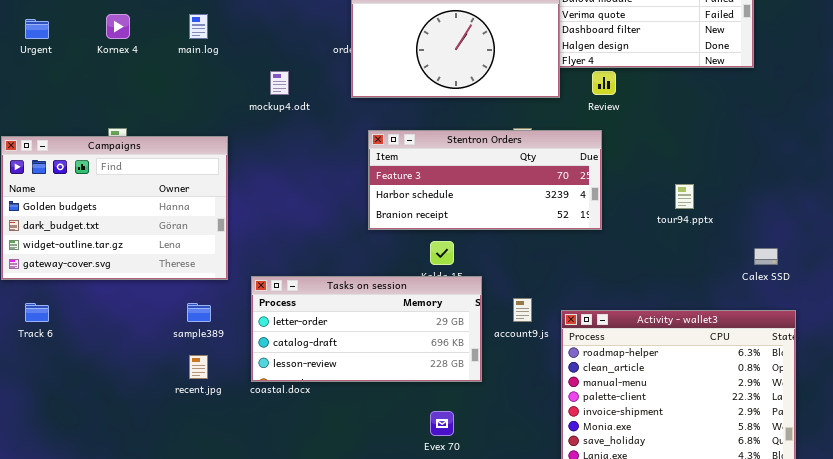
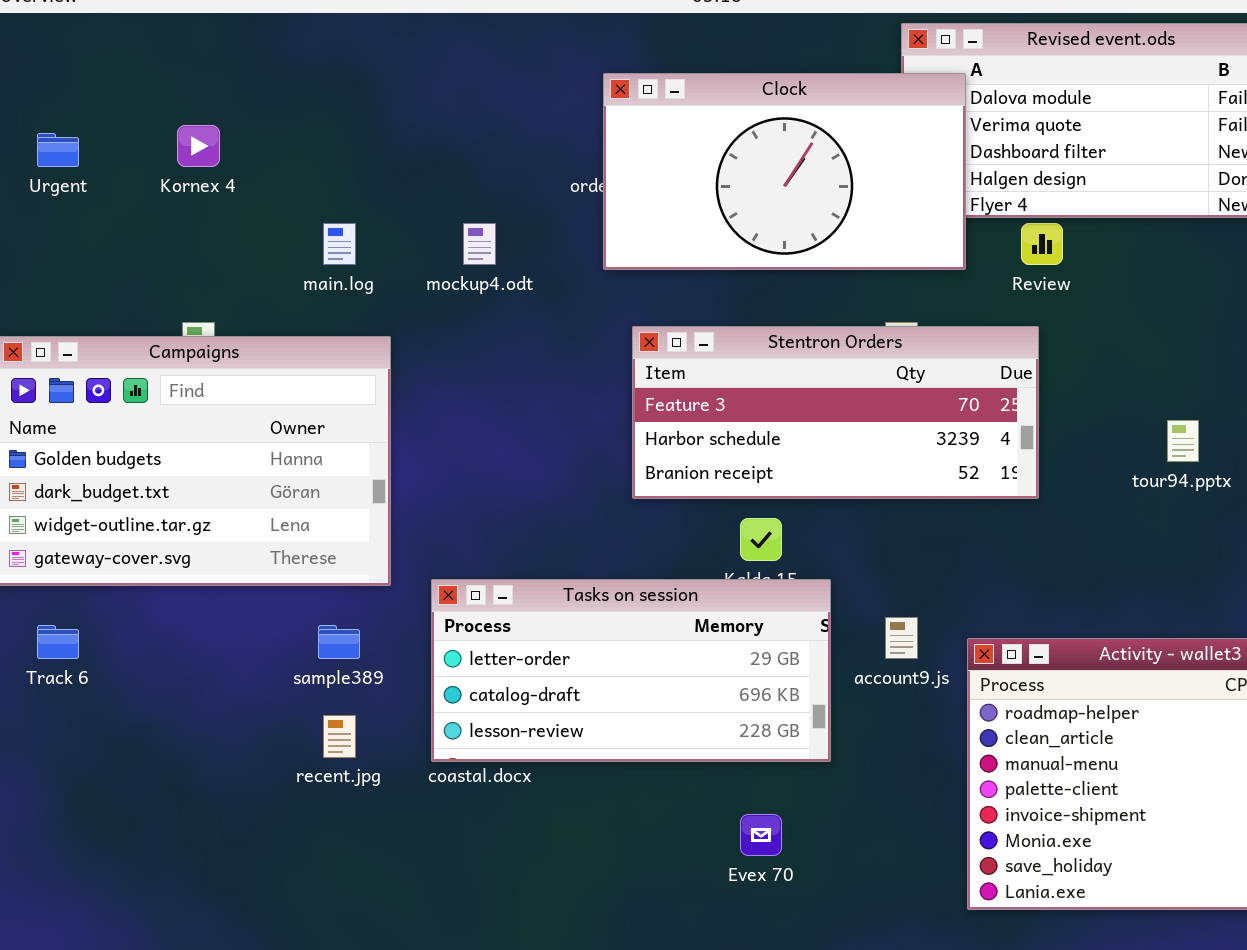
main.log: [189,14,208,39] -> [323,223,356,265], moved

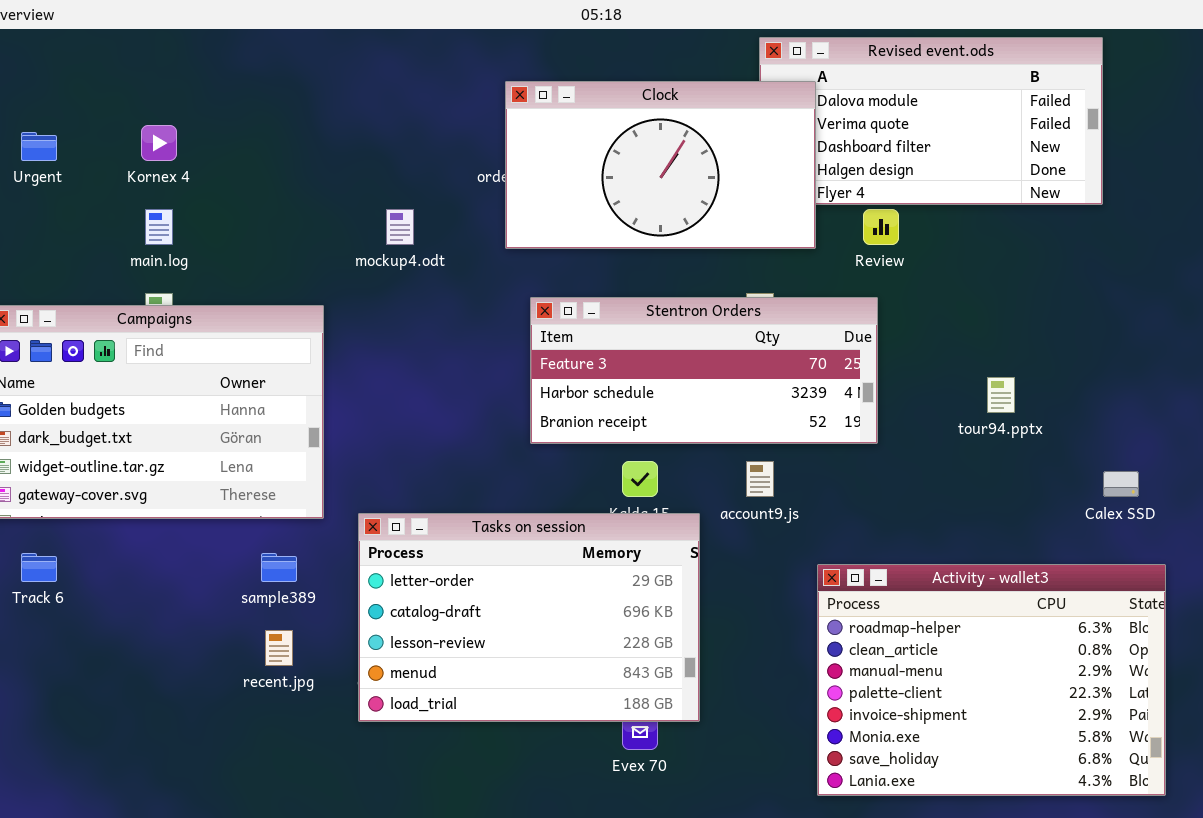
main.log: [323,223,356,265] -> [145,209,173,245], moved
Tasks on session: [431,579,831,762] -> [358,513,700,722], resized
account9.js: [885,617,918,659] -> [746,461,774,497], moved

